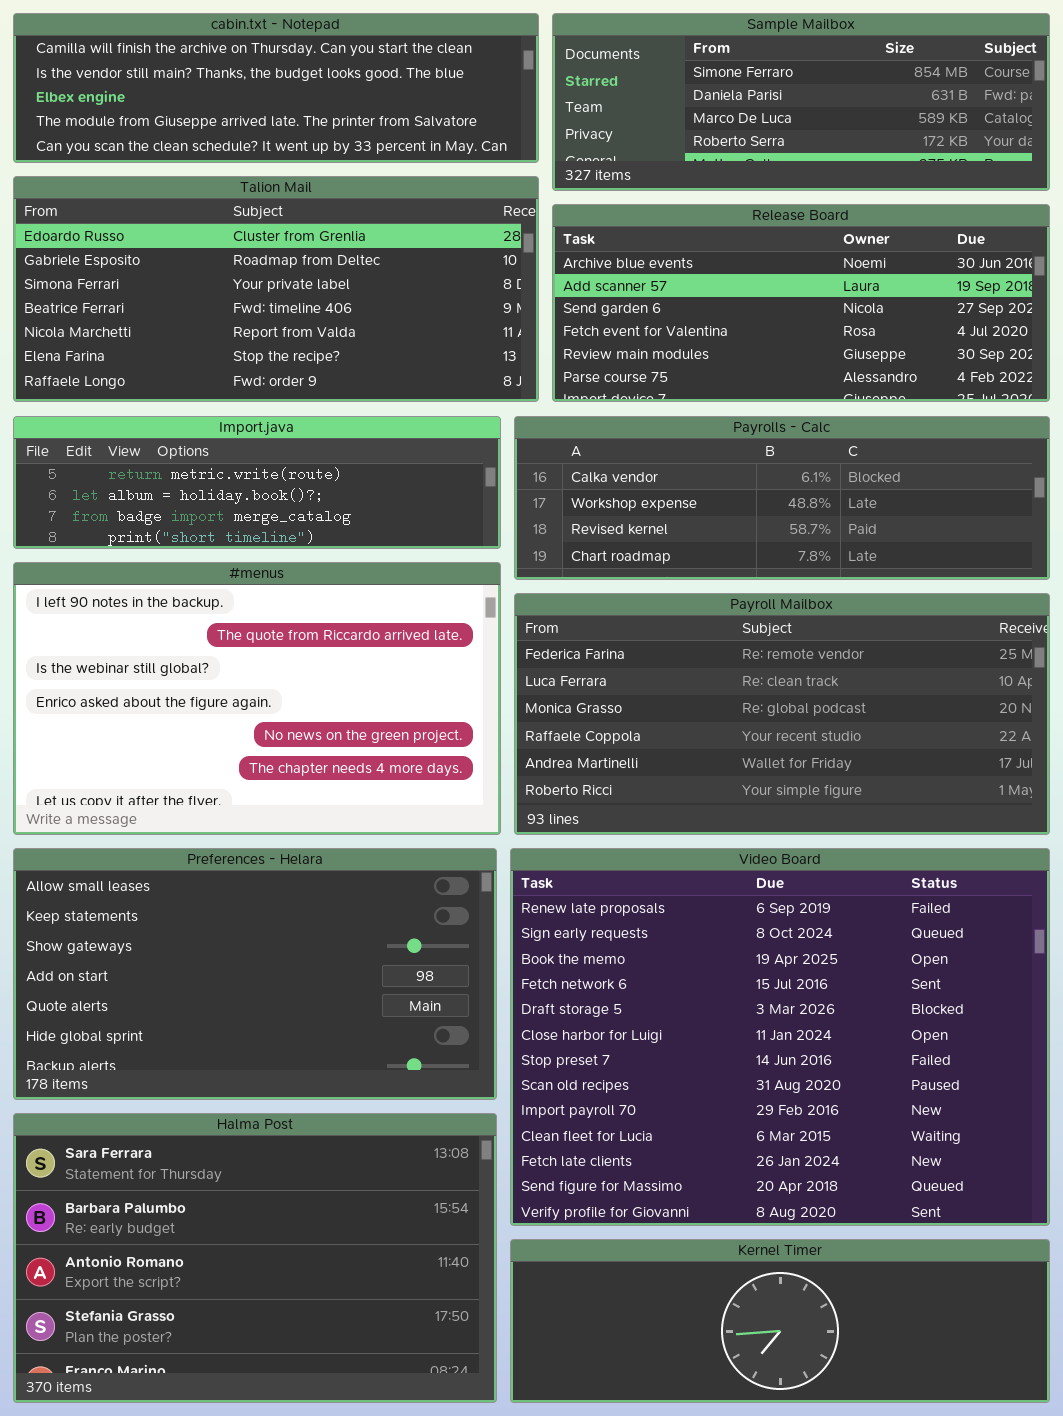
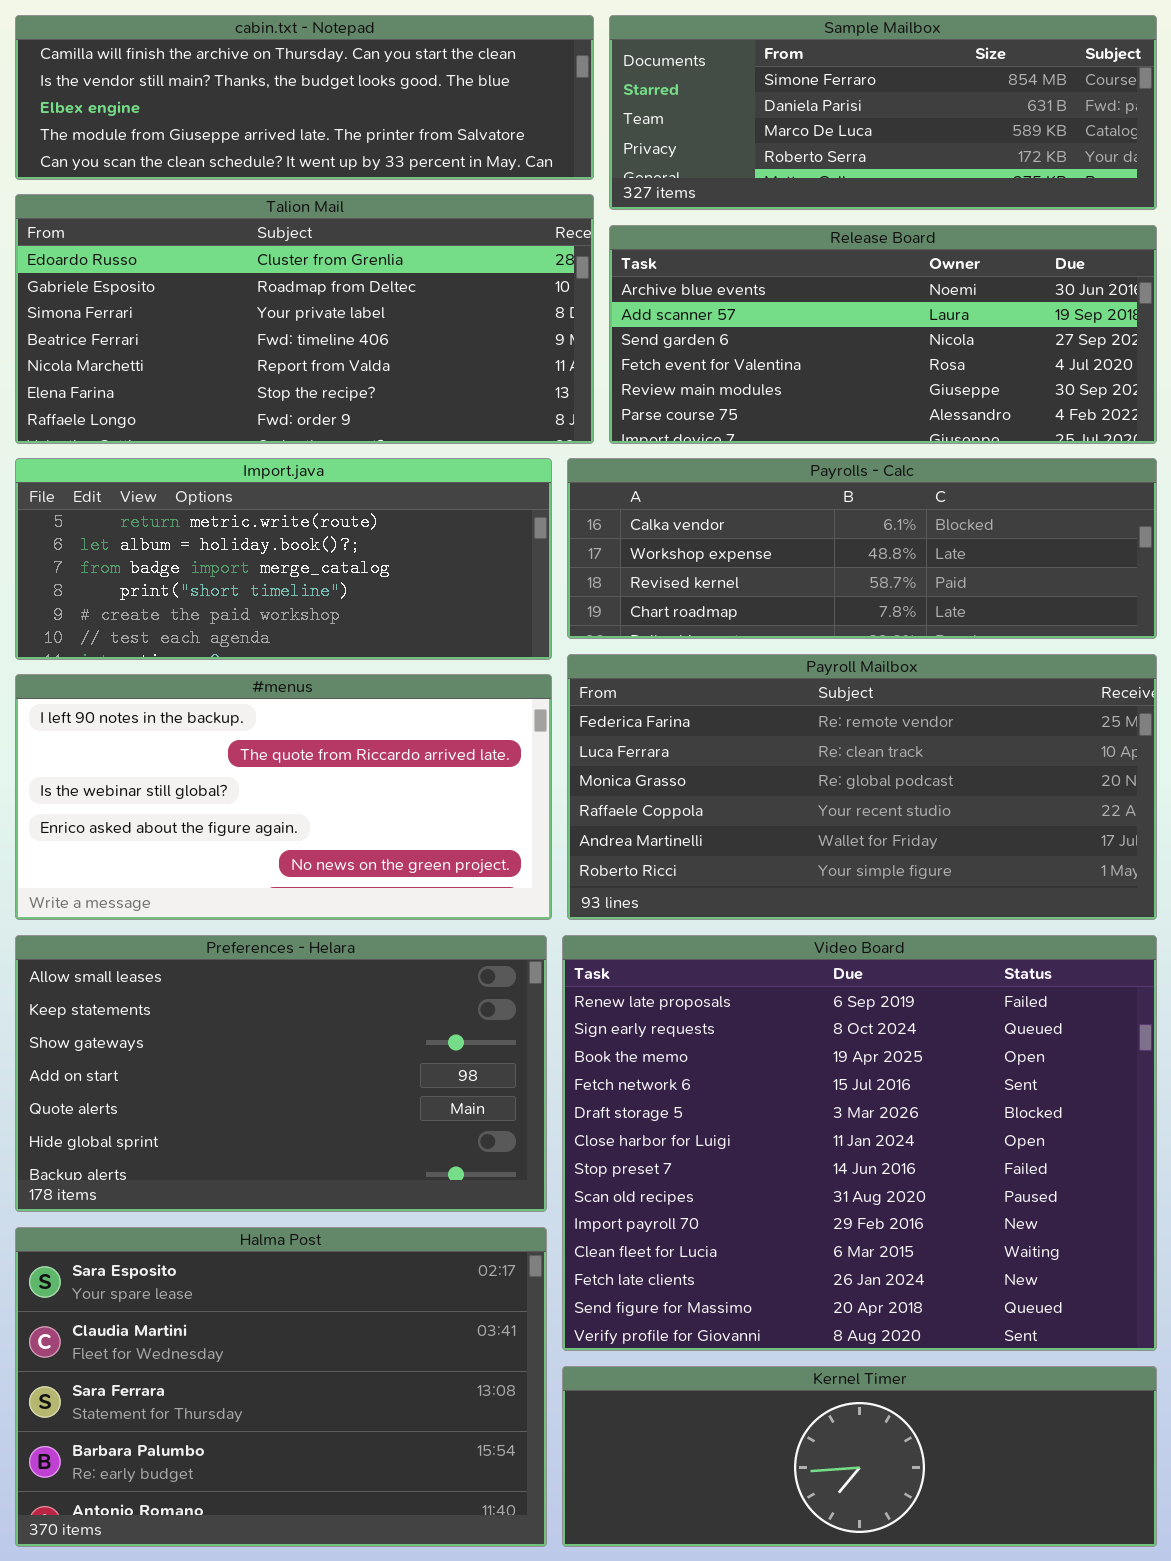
Import.java: [13,416,501,549] -> [15,458,552,660], resized
#menus: [13,562,501,835] -> [15,674,552,920], resized
Halma Post: [13,1113,497,1403] -> [15,1227,547,1547], scrolled up 2 rows

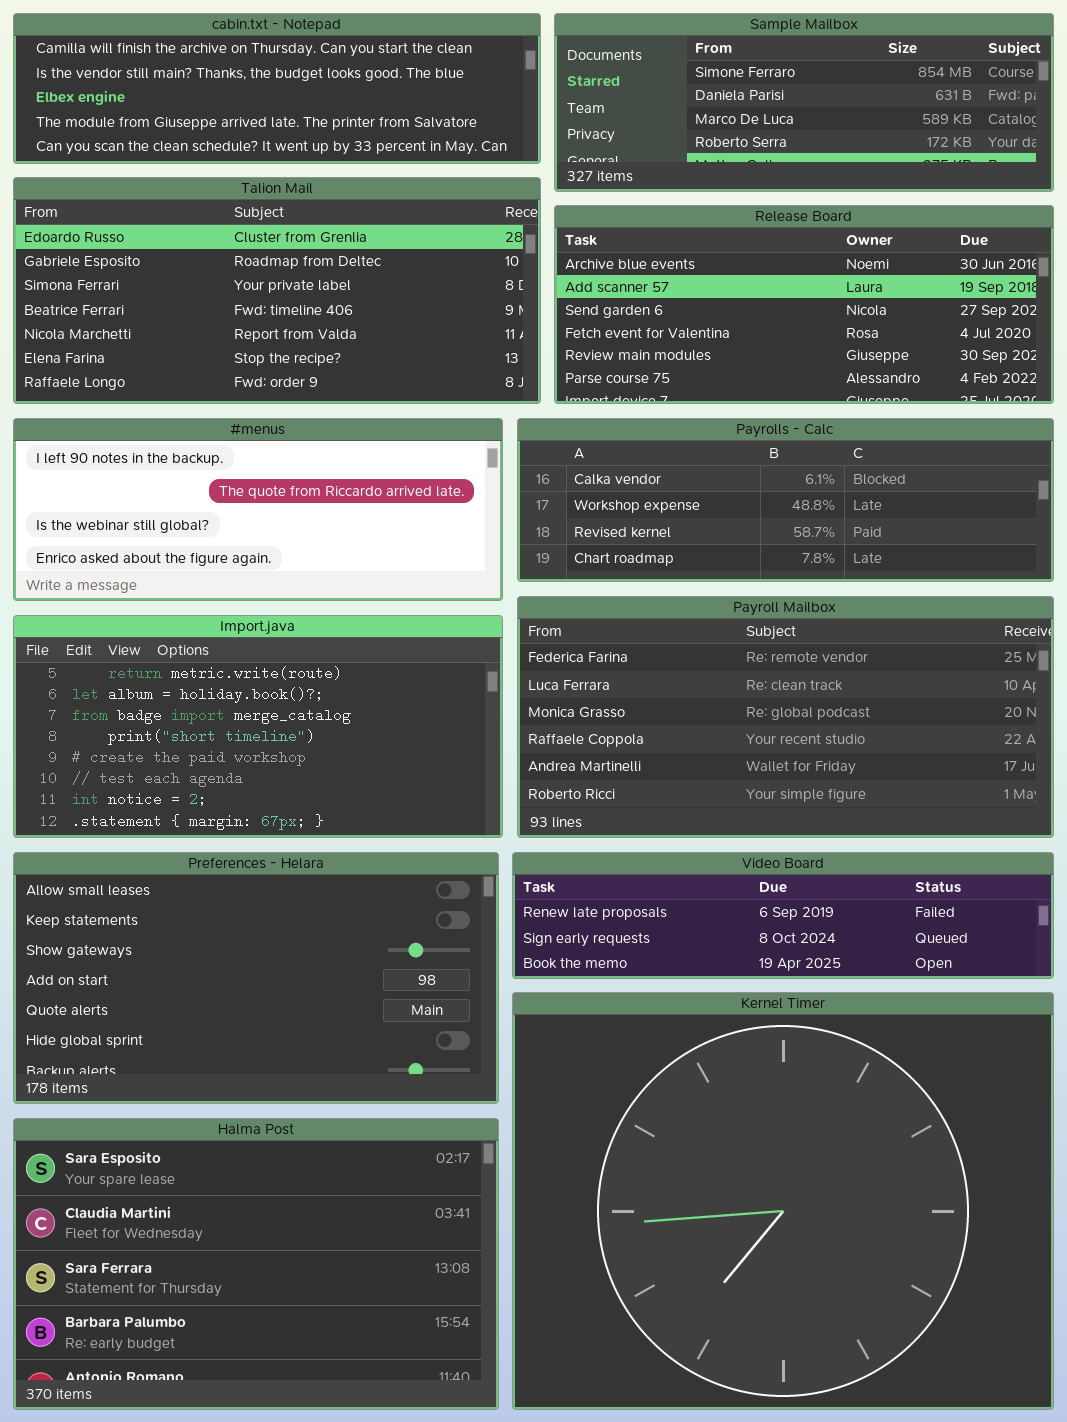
Import.java: [15,458,552,660] -> [13,615,503,838], moved, resized
#menus: [15,674,552,920] -> [13,418,503,601], moved, resized
Video Board: [562,935,1157,1351] -> [512,852,1054,979], resized
Kernel Timer: [562,1366,1157,1547] -> [512,992,1054,1410], resized

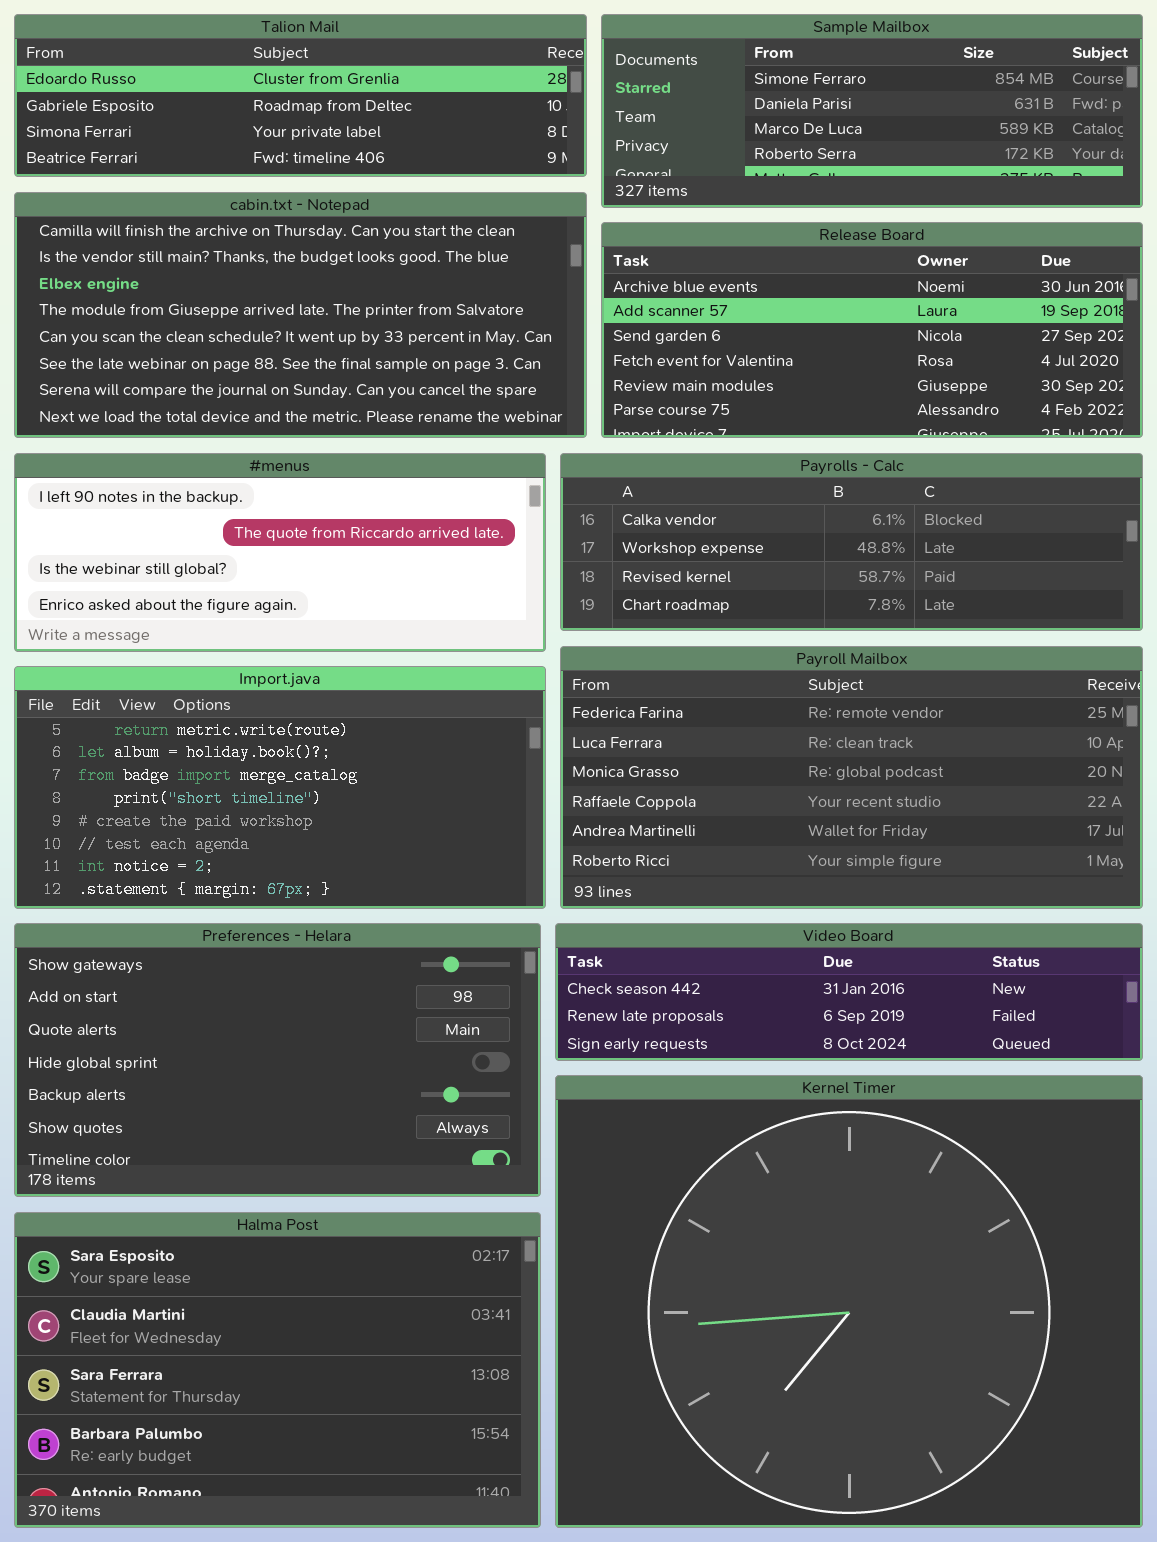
cabin.txt - Notepad: [13,13,541,164] -> [14,192,587,438], moved, resized
Talion Mail: [13,177,541,404] -> [14,14,587,177], moved, resized
Preferences - Helara: [13,852,499,1104] -> [14,923,541,1197], scrolled down 2 rows
Video Board: [512,852,1054,979] -> [555,923,1143,1061], scrolled up 1 row

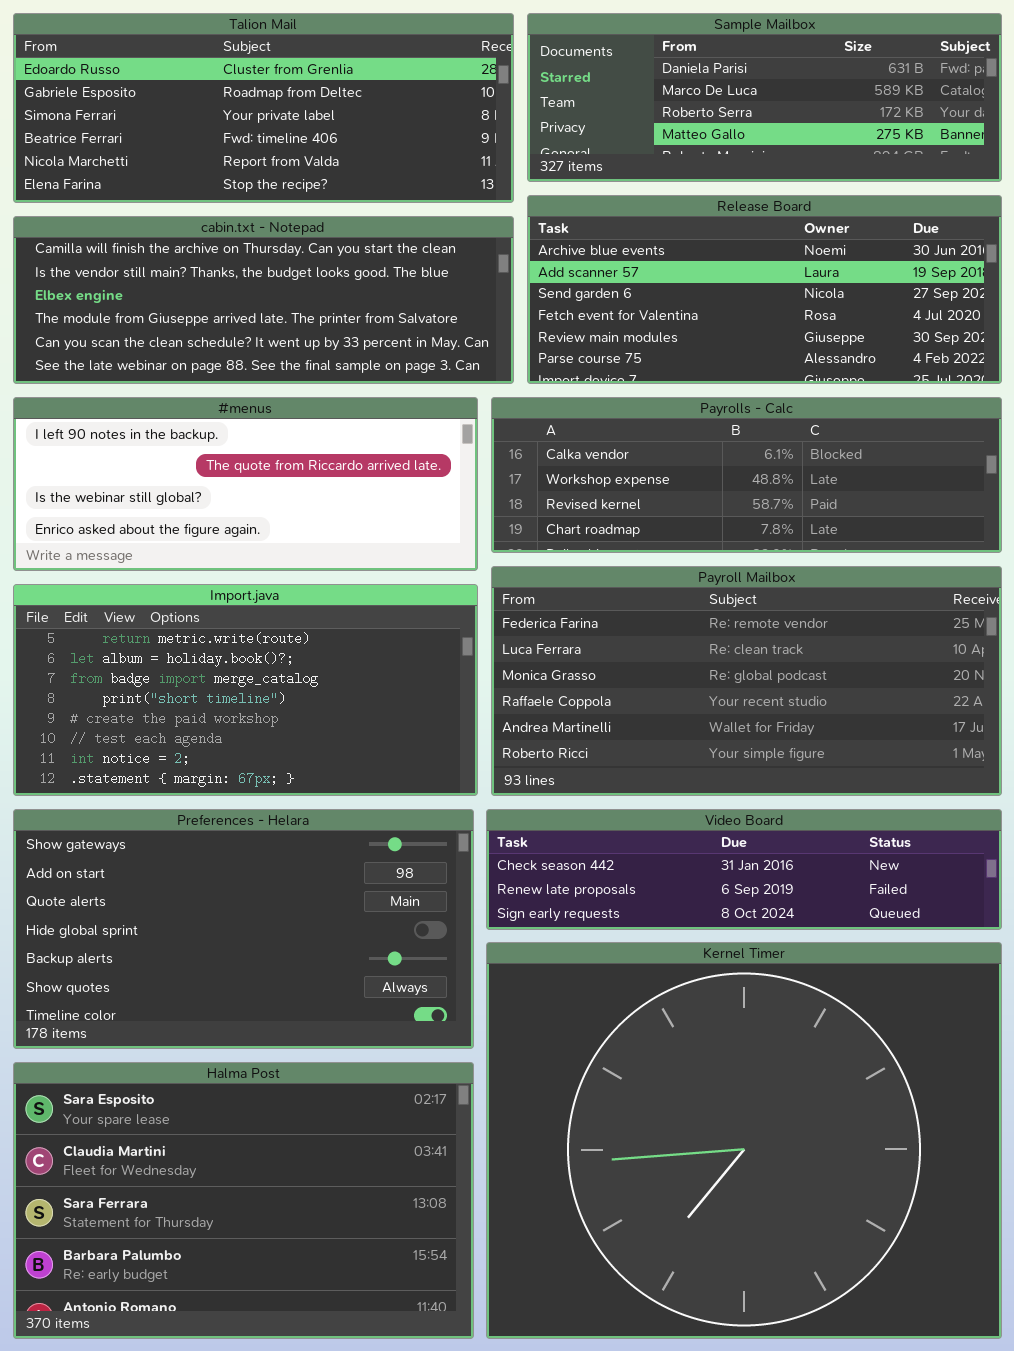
Talion Mail: [14,14,587,177] -> [13,13,514,203], resized
Sample Mailbox: [601,14,1143,208] -> [527,13,1002,182], scrolled down 1 row
cabin.txt - Notepad: [14,192,587,438] -> [13,216,514,384], resized

